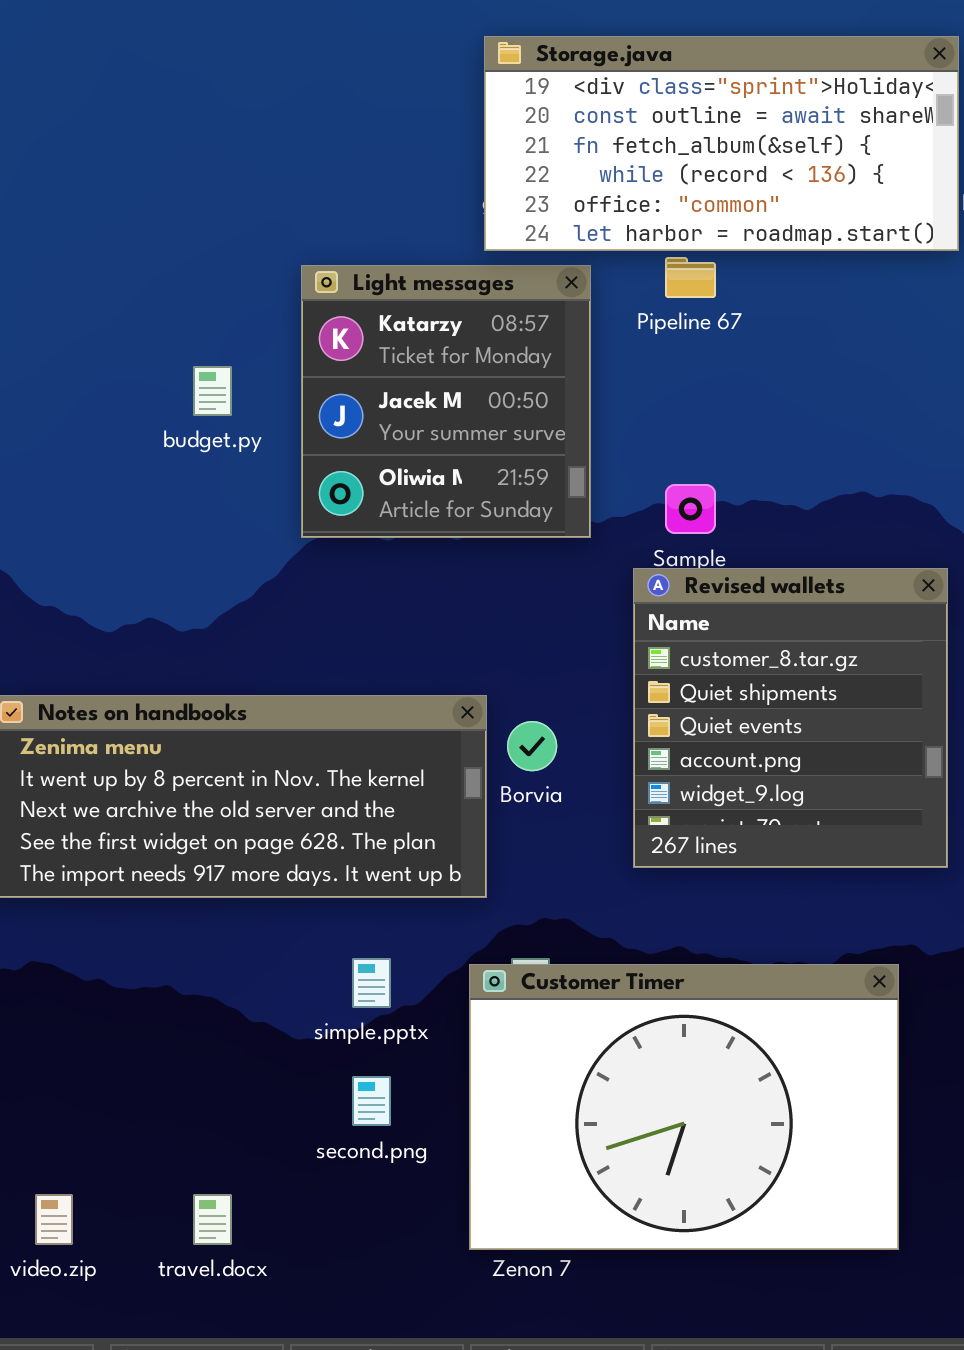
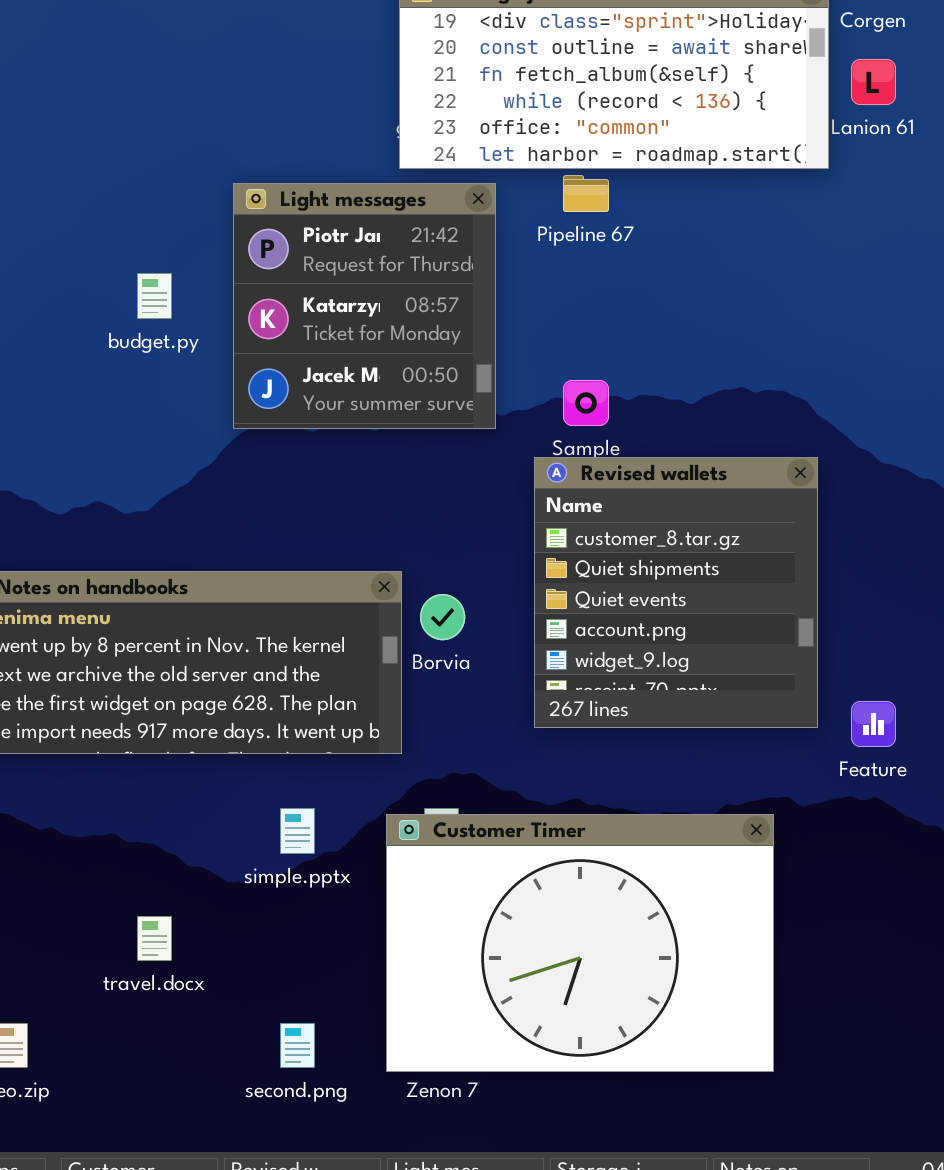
Light messages: [301,265,591,538] -> [233,183,496,429], scrolled up 1 row
second.png: [352,1076,391,1126] -> [280,1023,315,1068], moved
travel.docx: [193,1194,232,1245] -> [137,916,172,961], moved

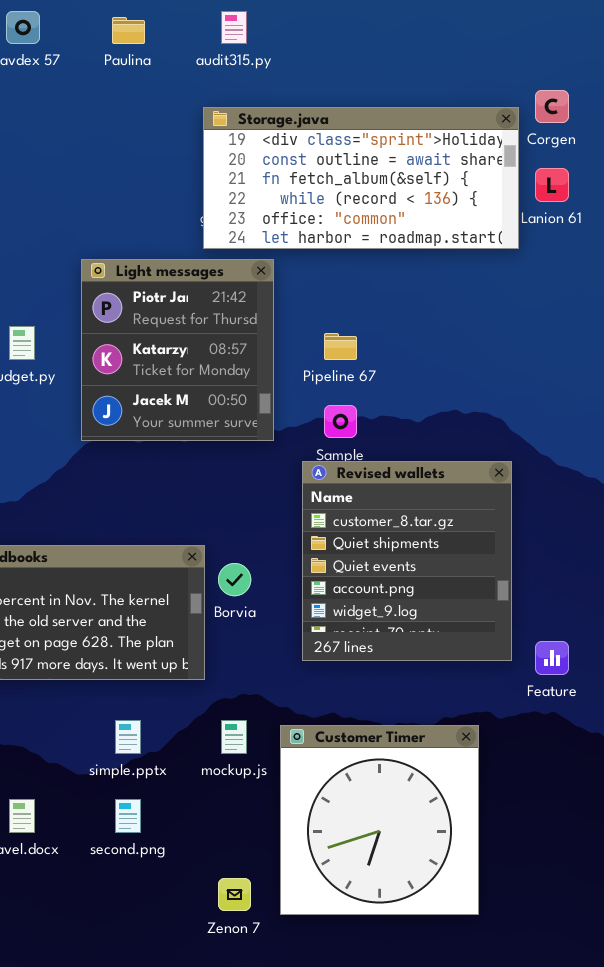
Pipeline 67: [563,175,609,212] -> [324,333,357,360], moved
Customer Timer: [386,814,774,1072] -> [280,725,479,915], resized
second.png: [280,1023,315,1068] -> [115,799,141,833], moved

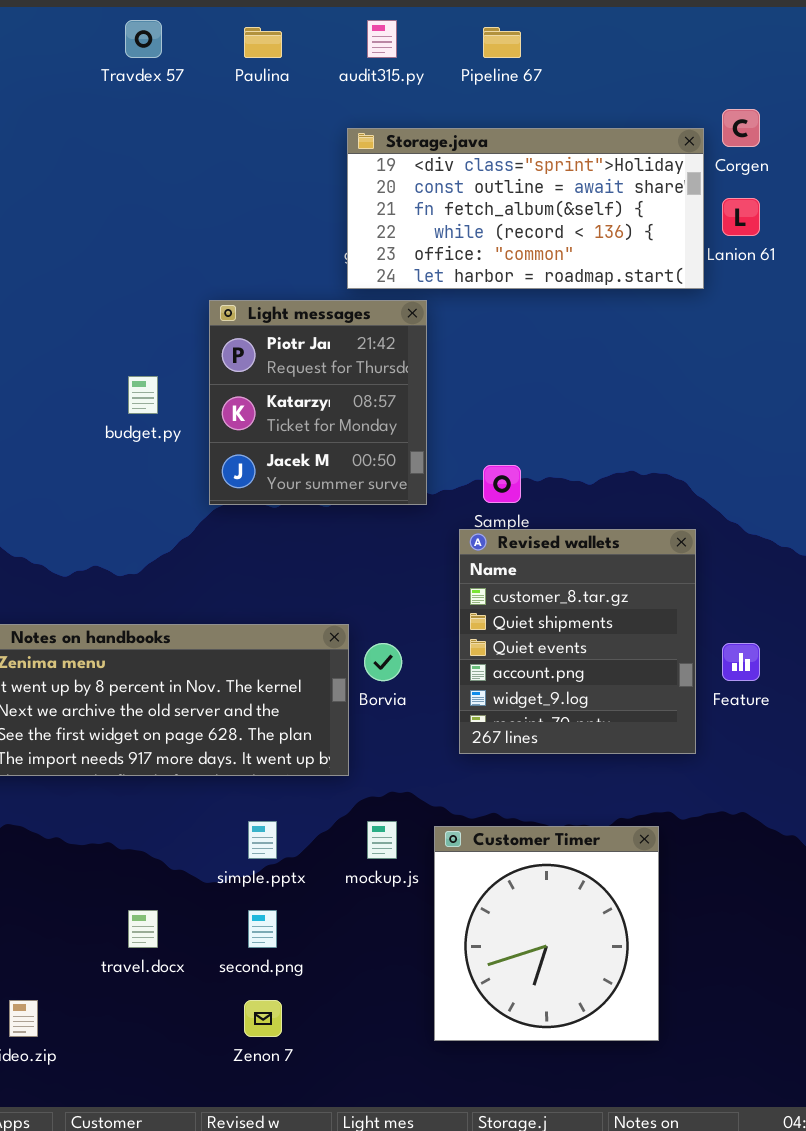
Pipeline 67: [324,333,357,360] -> [483,27,521,58], moved
Feature: [535,641,569,675] -> [722,643,760,681], moved
Zenon 7: [218,878,251,911] -> [244,1000,282,1037], moved

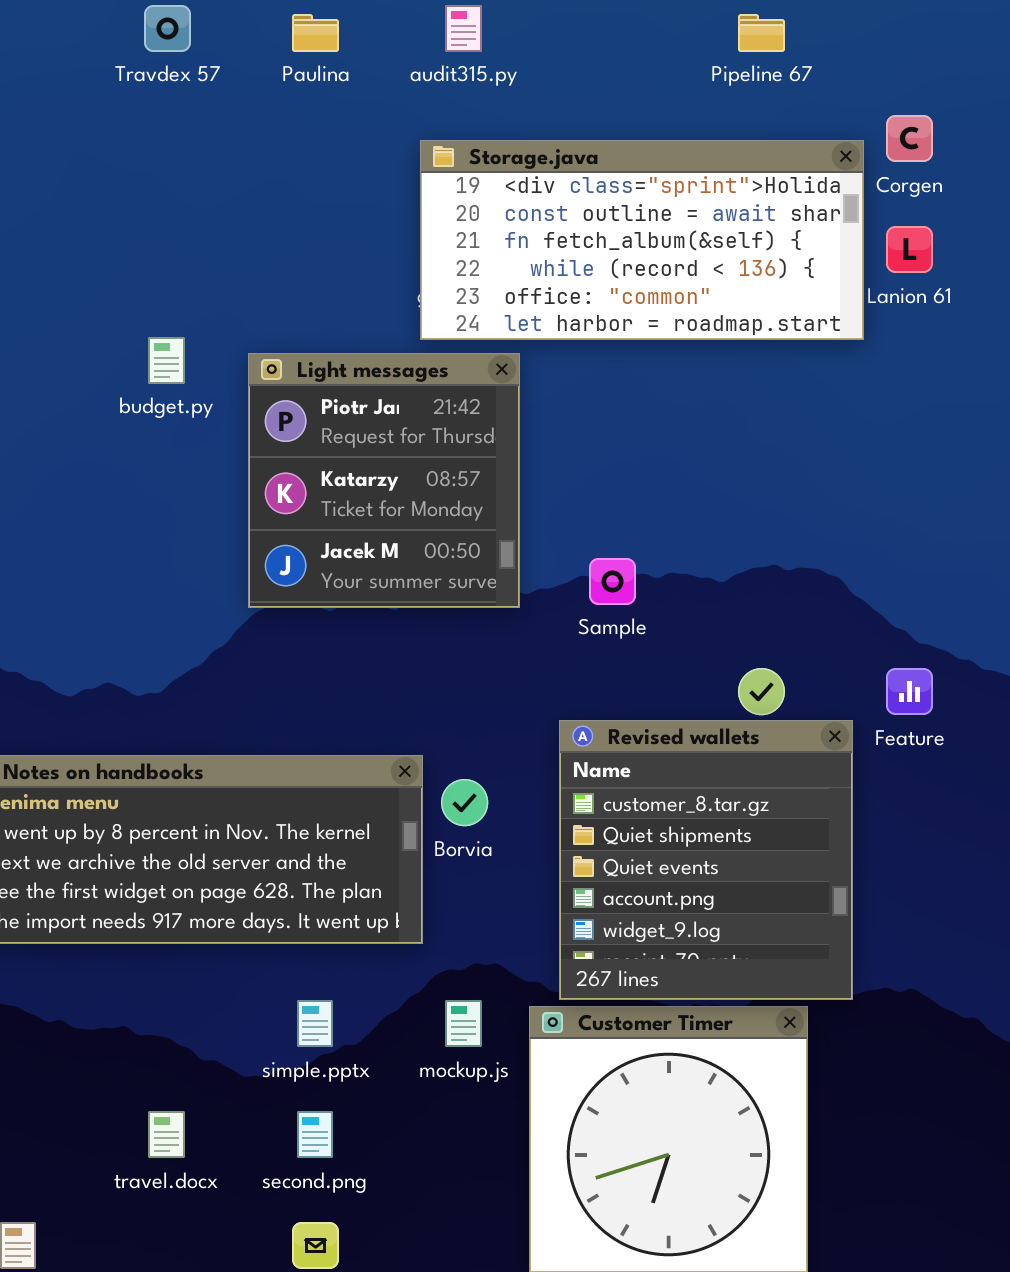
Pipeline 67: [483,27,521,58] -> [738,14,785,52], moved
budget.py: [128,376,158,414] -> [148,337,185,384], moved
Revised wallets: [459,529,696,754] -> [559,720,853,1000], moved
Feature: [722,643,760,681] -> [886,668,933,715], moved

